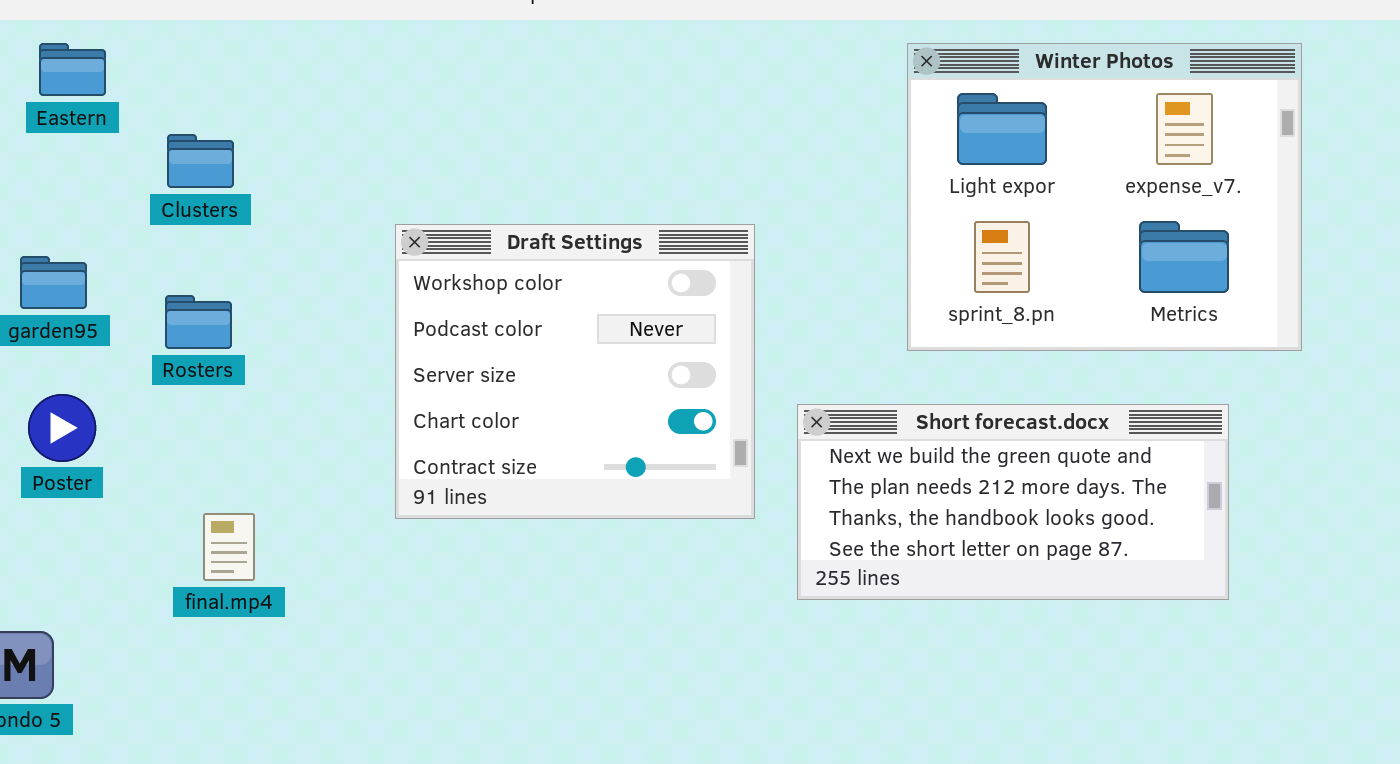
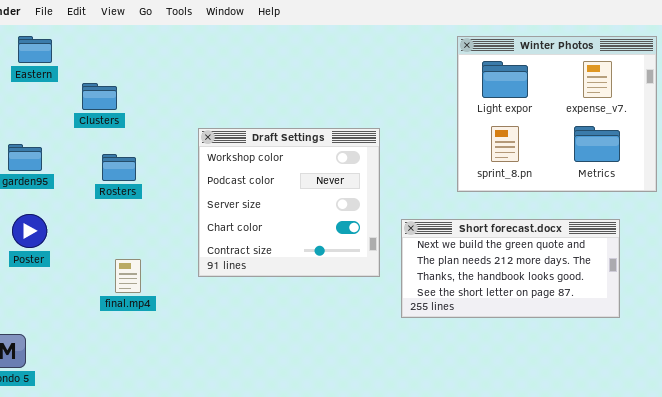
Rosters: [165,295,232,349] -> [102,154,136,181], moved
final.mp4: [203,513,255,581] -> [115,259,141,293], moved

